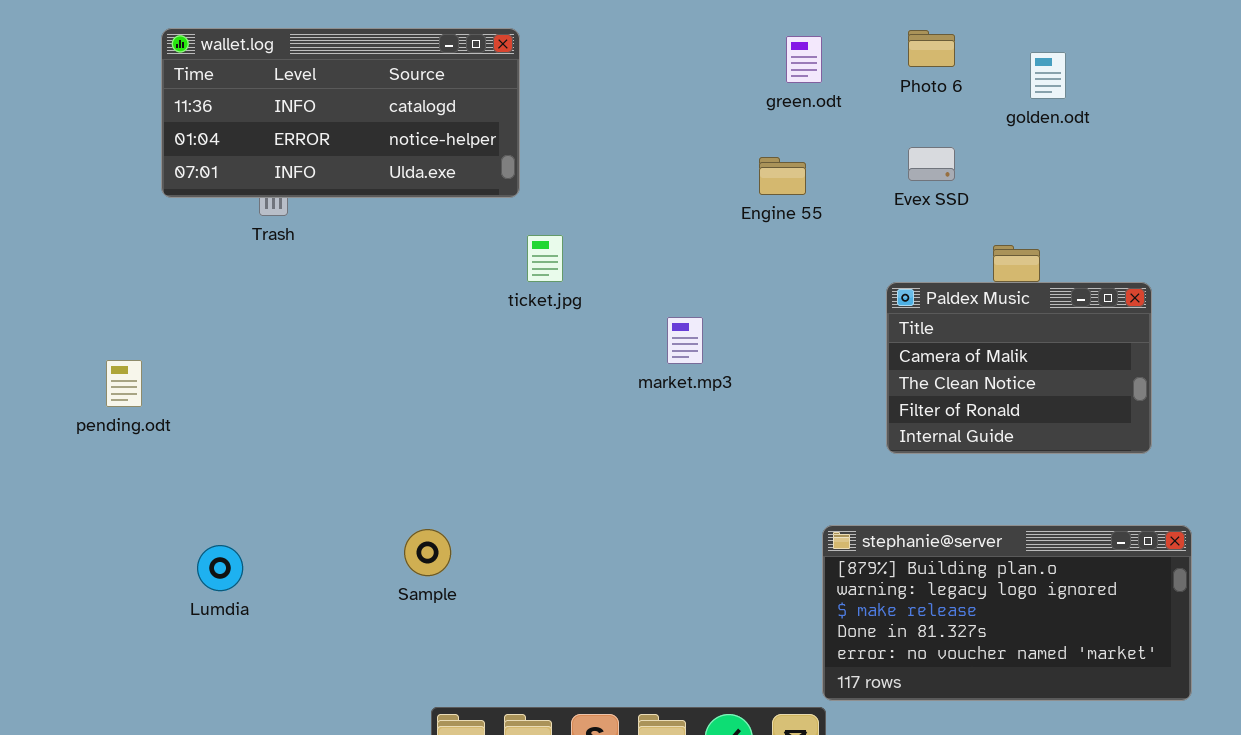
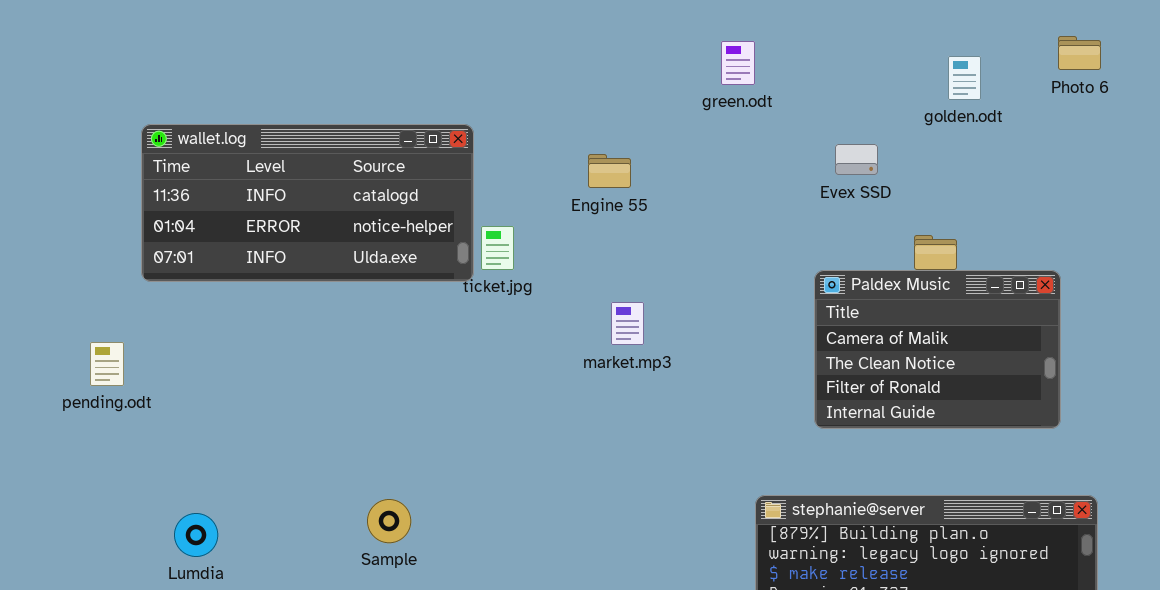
wallet.log: [161,28,520,198] -> [141,124,474,282], moved
Photo 6: [908,30,955,67] -> [1058,36,1101,70], moved
Engine 55: [759,157,806,195] -> [588,154,631,188], moved

